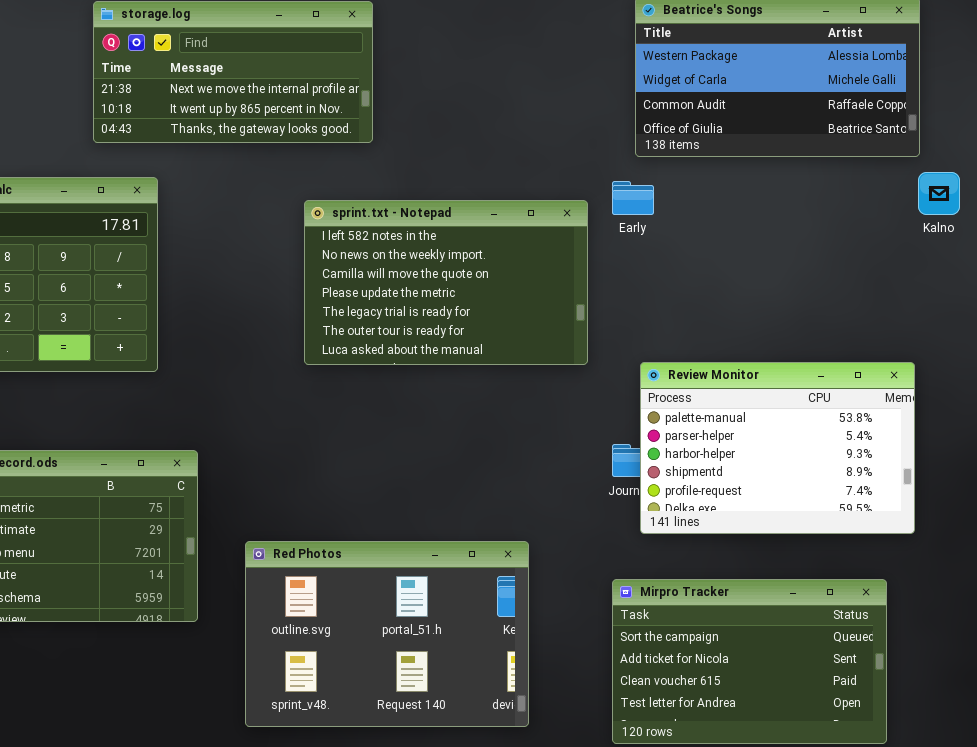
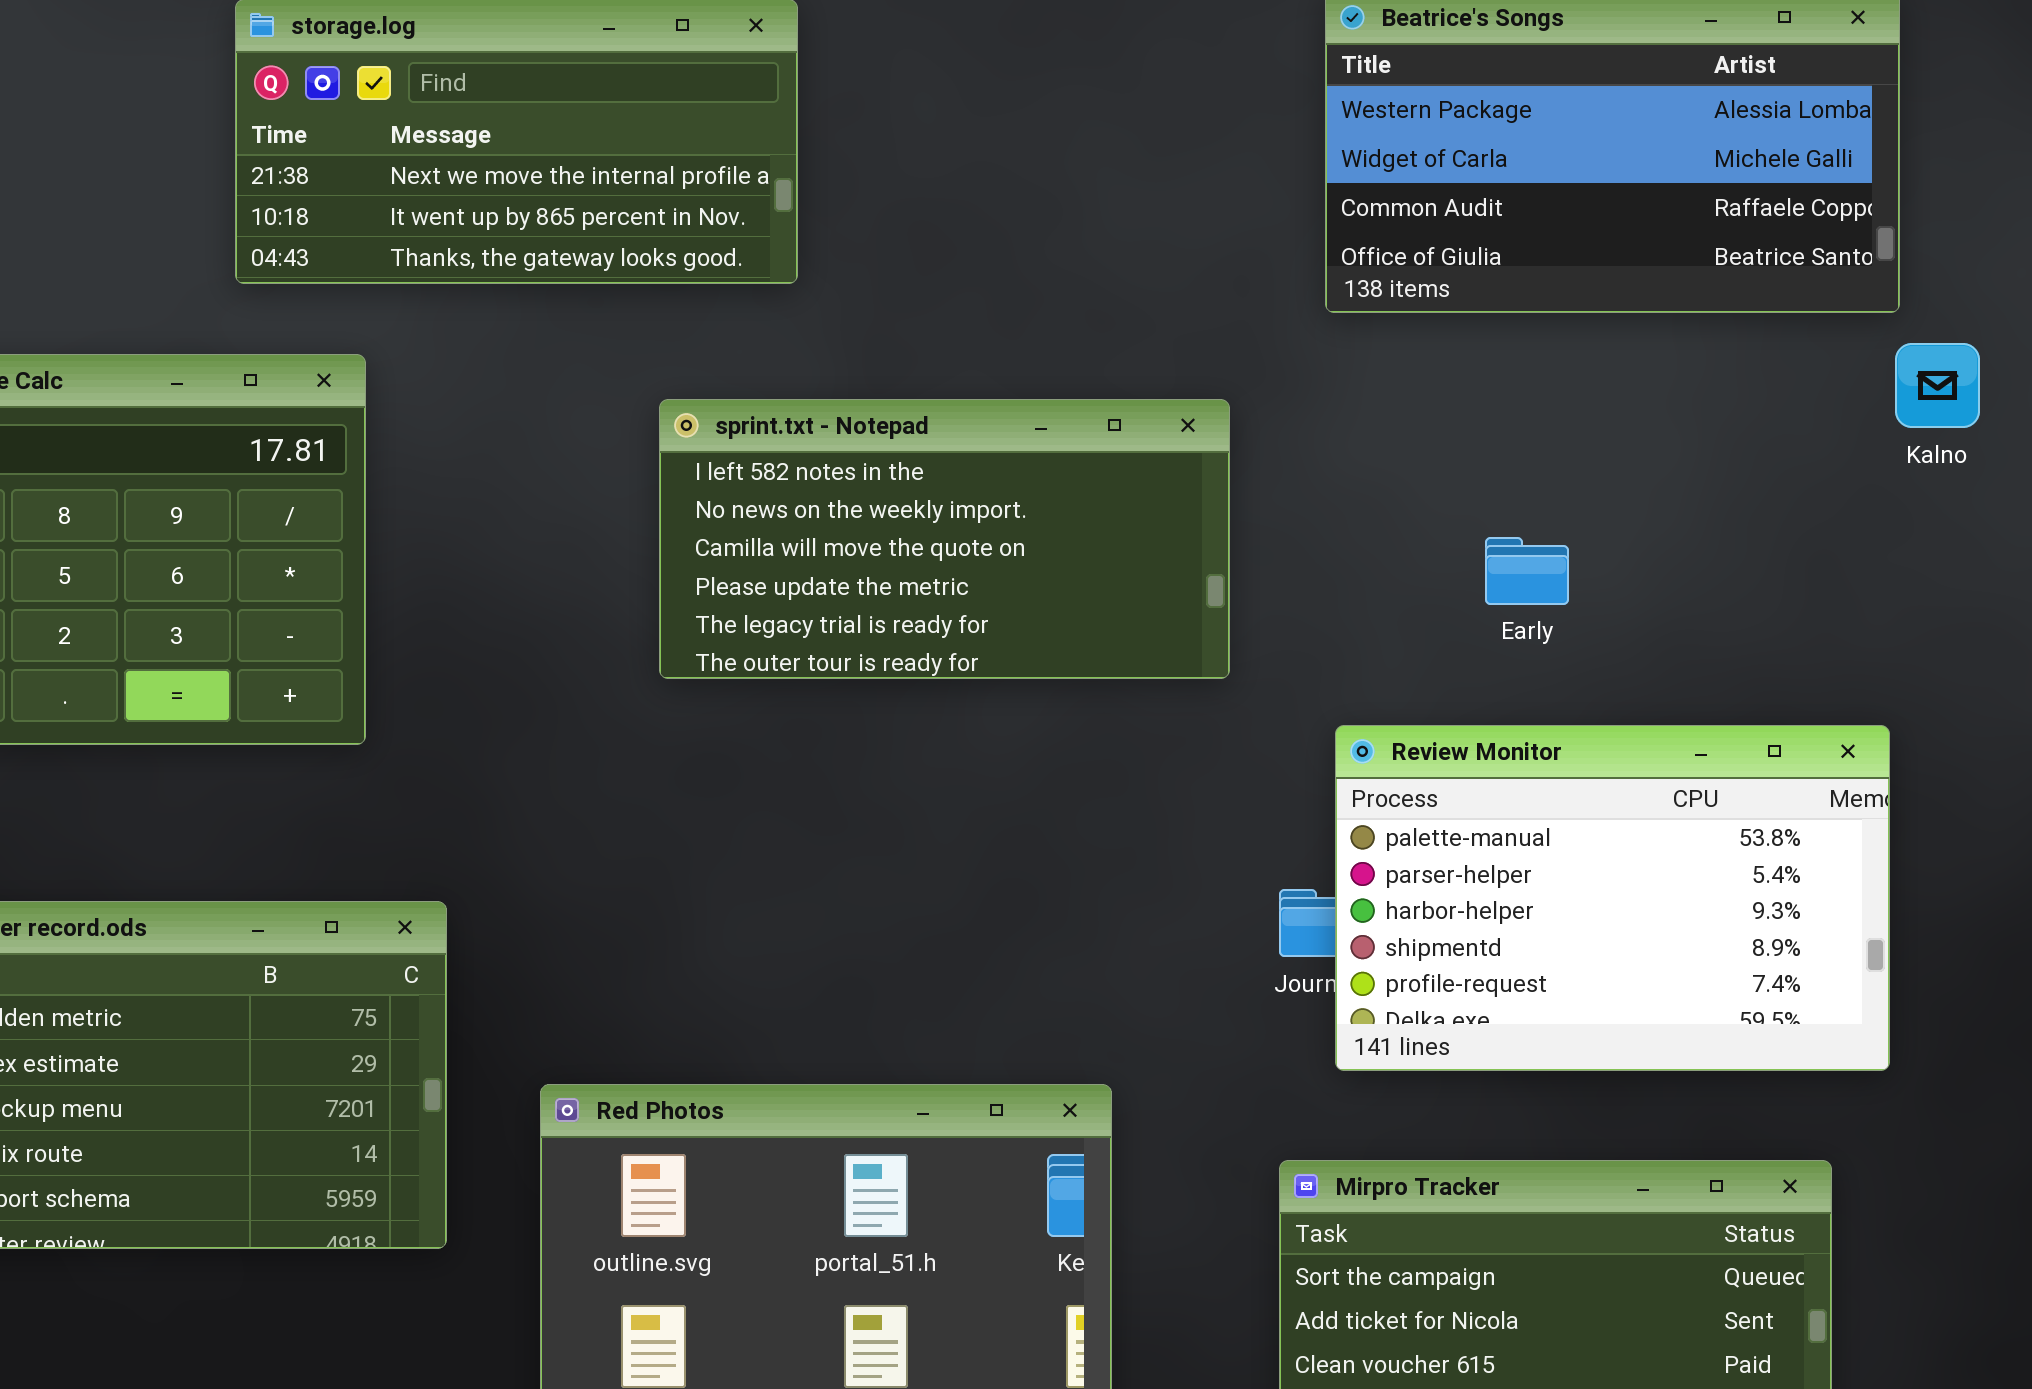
Early: [612,181,654,215] -> [1485,537,1569,605], moved
sprint.txt - Notepad: [304,200,588,365] -> [659,399,1230,679], resized

